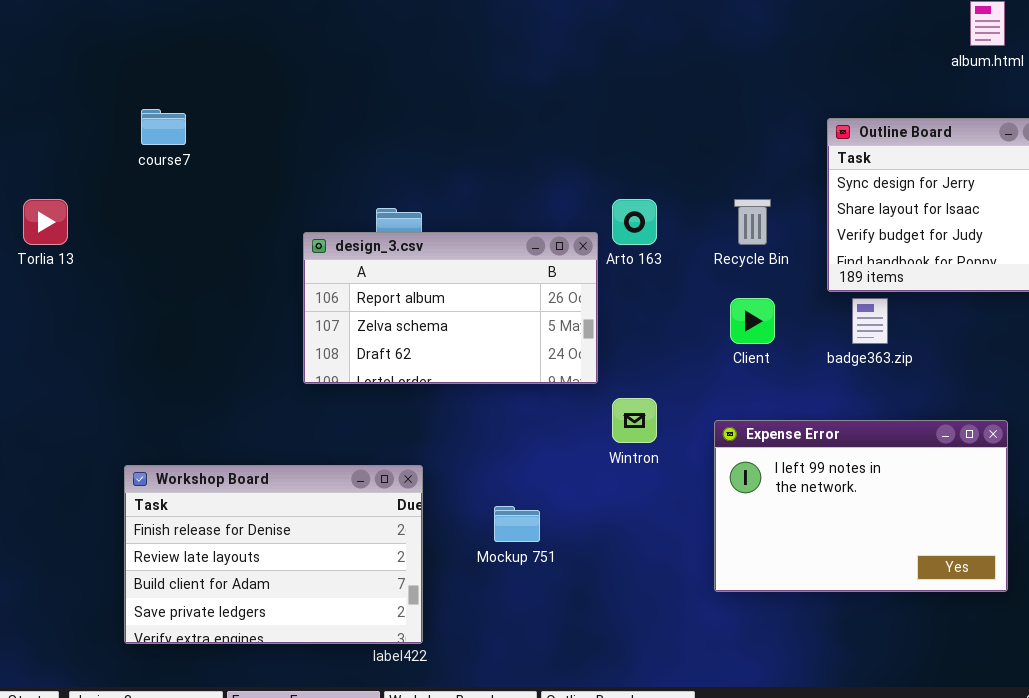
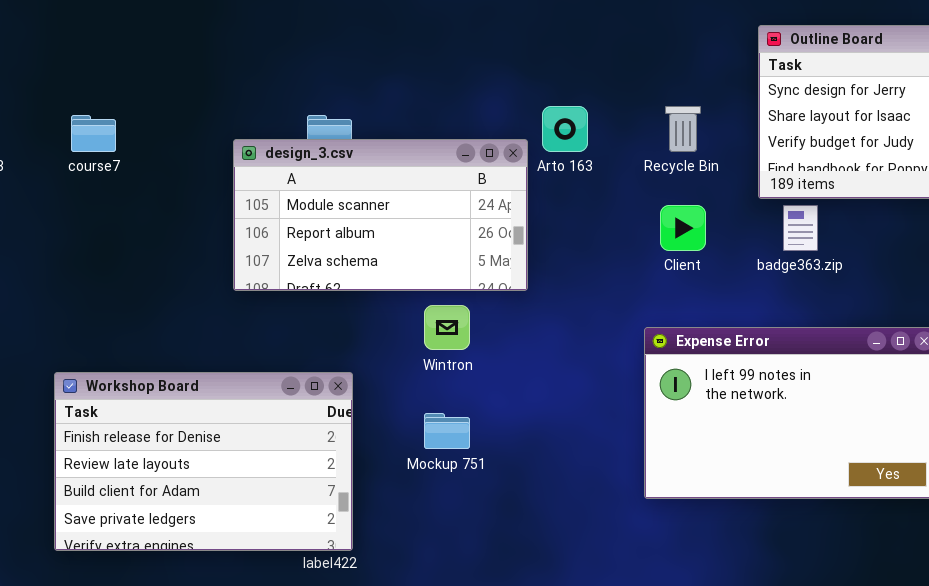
course7: [141,109,186,145] -> [71,115,116,152], moved
design_3.csv: [303,232,598,384] -> [233,139,528,291], scrolled up 1 row
Wintron: [612,398,657,443] -> [424,305,470,350], moved

